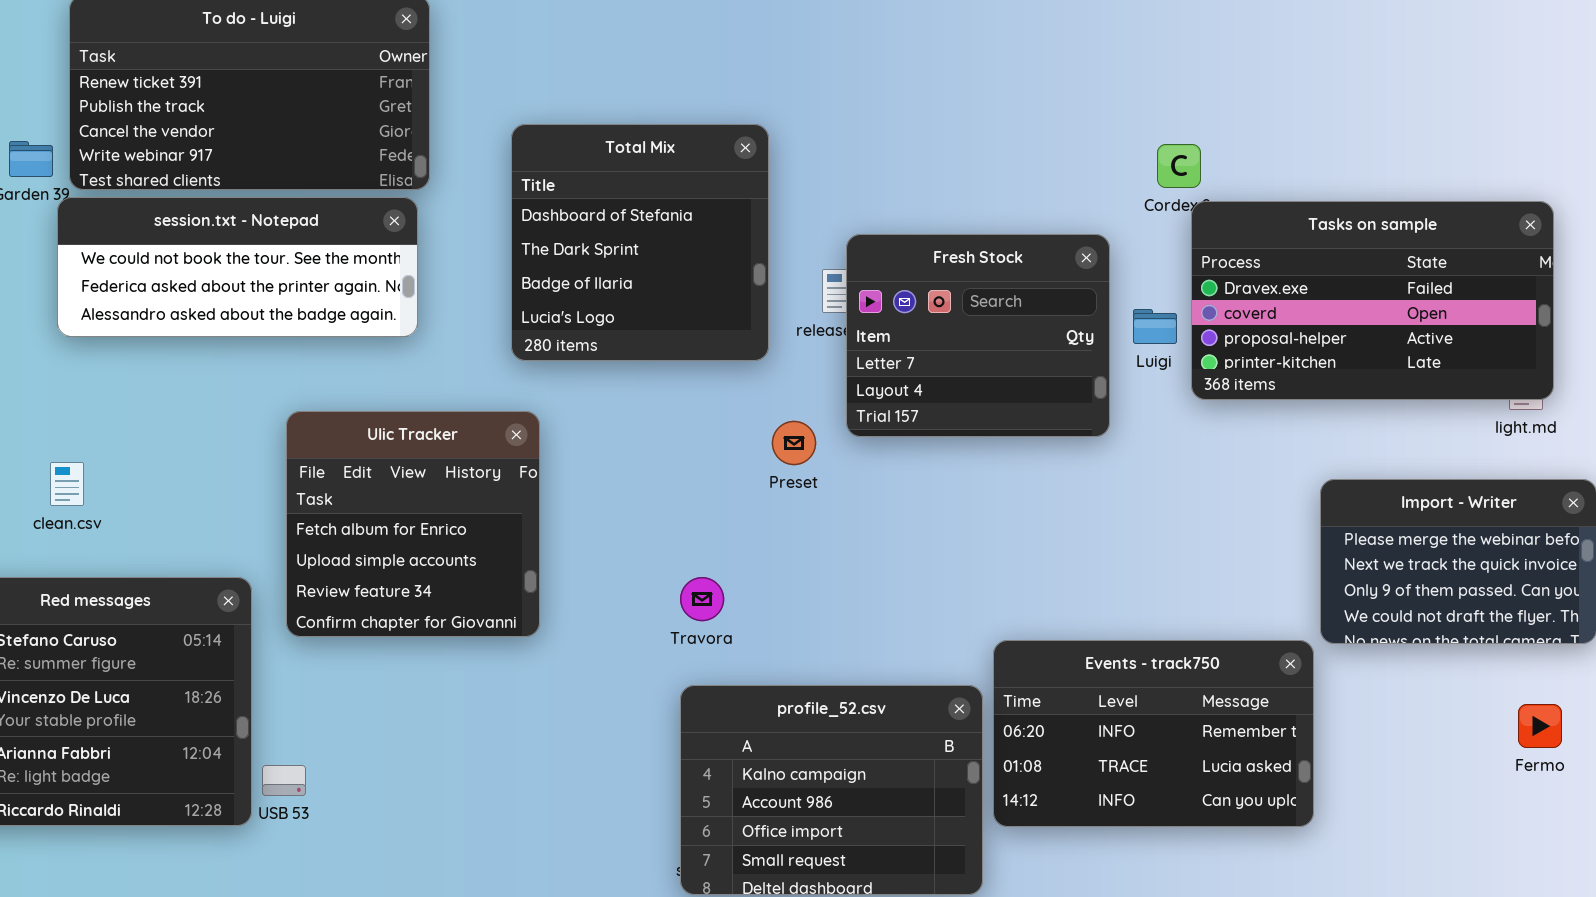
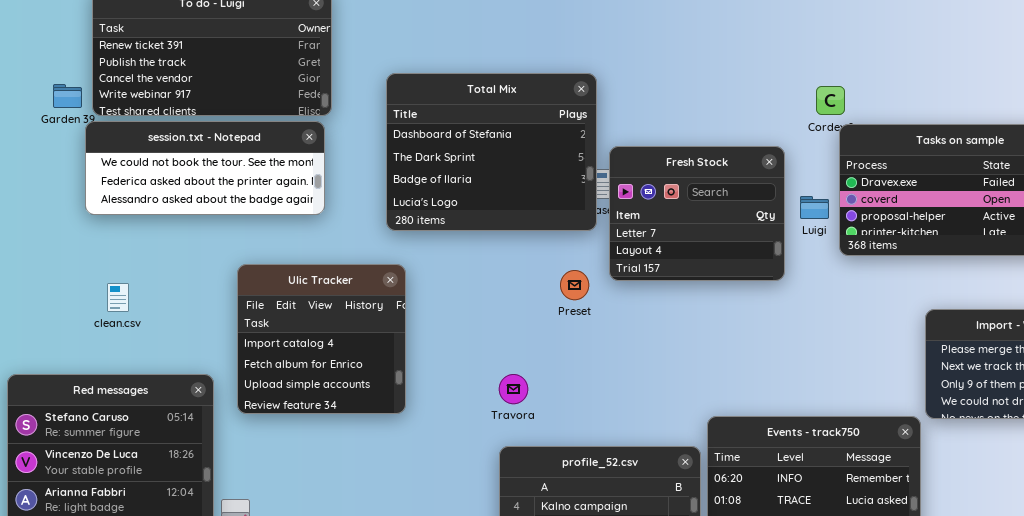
Total Mix: [511,124,769,361] -> [386,73,597,231], resized
Ulic Tracker: [286,411,540,637] -> [237,264,406,414], scrolled up 1 row
clean.csv: [50,462,84,506] -> [107,283,129,312], moved

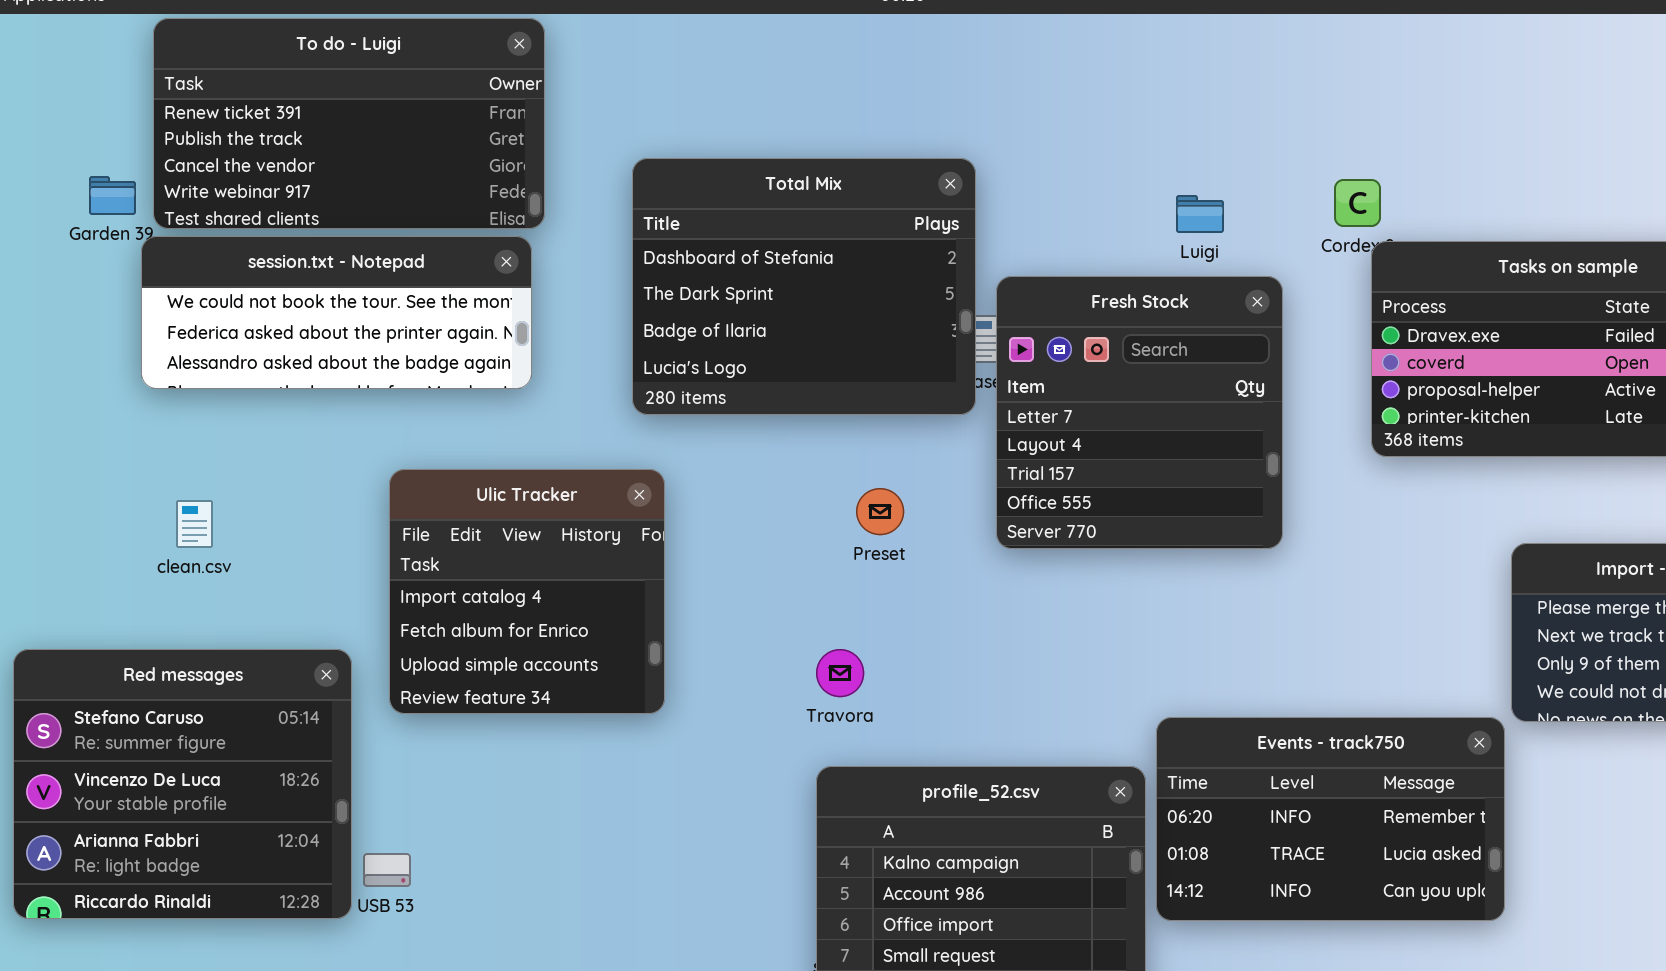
Fresh Stock: [609,146,785,281] -> [996,276,1283,549], resized
Luigi: [800,196,829,219] -> [1176,195,1224,233], moved
Preset: [560,270,589,300] -> [856,488,904,535], moved

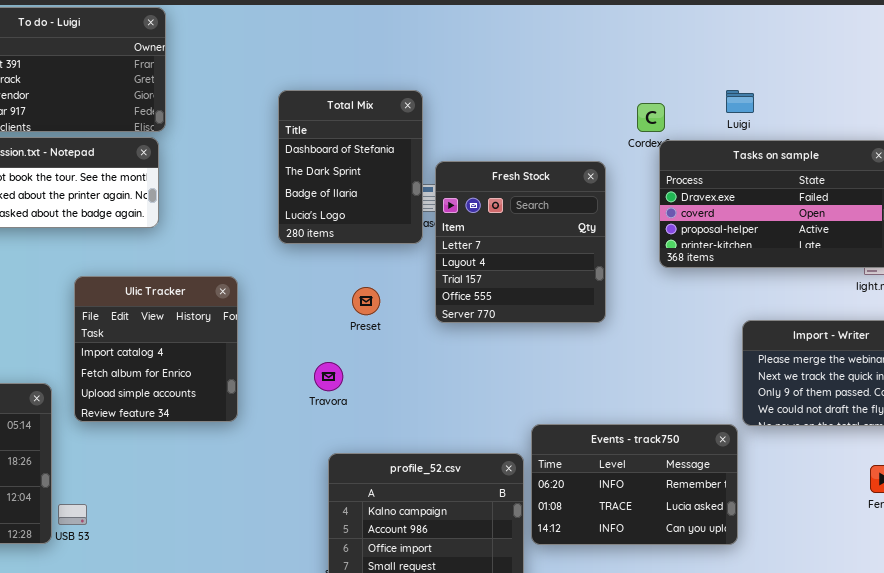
Total Mix: [632,158,976,415] -> [278,90,423,244], resized
Luigi: [1176,195,1224,233] -> [726,90,754,113], moved
Travora: [816,649,864,697] -> [314,362,343,391], moved

